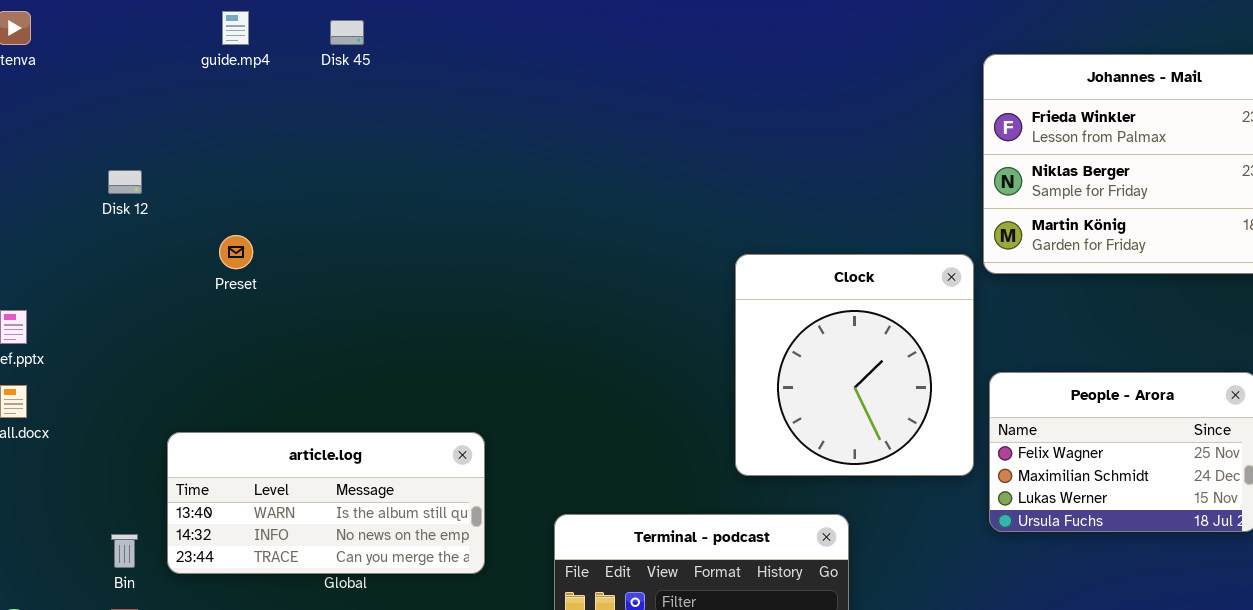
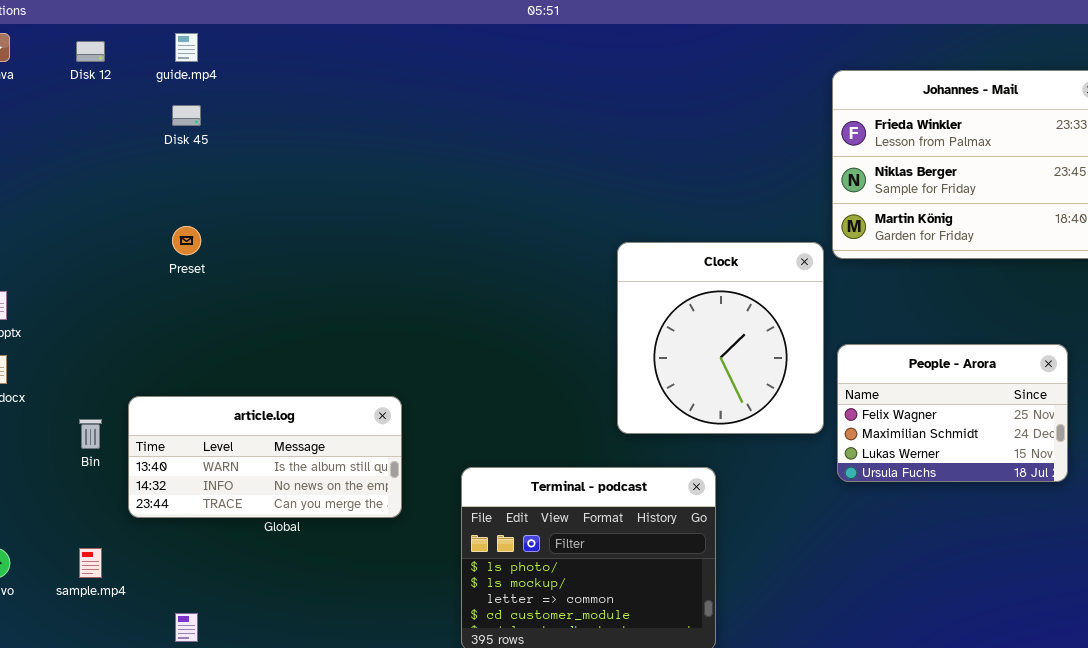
Disk 45: [330,20,364,45] -> [172,105,201,126], moved
Disk 12: [108,170,142,194] -> [76,41,105,62], moved
Bin: [111,534,138,568] -> [79,419,102,449], moved

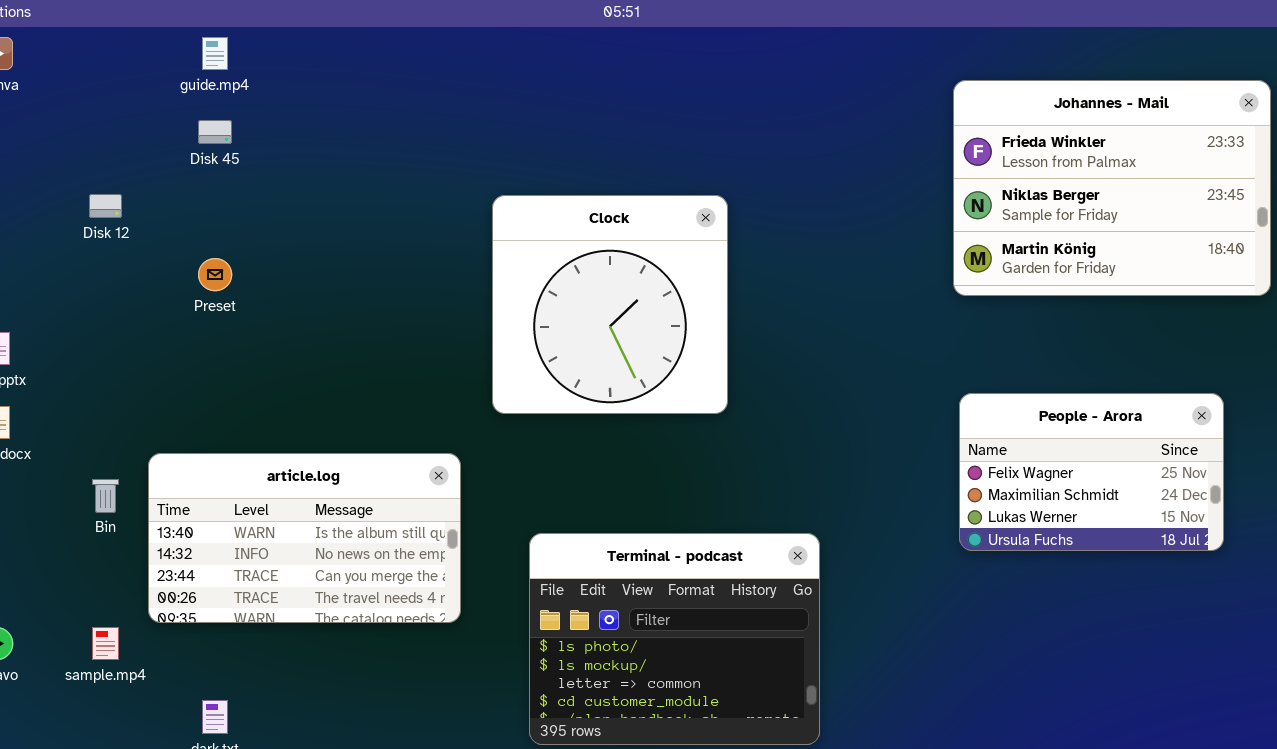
Disk 12: [76,41,105,62] -> [89,194,122,218], moved
Clock: [617,242,824,434] -> [492,195,728,414], moved
article.log: [128,396,402,518] -> [148,453,461,623], resized

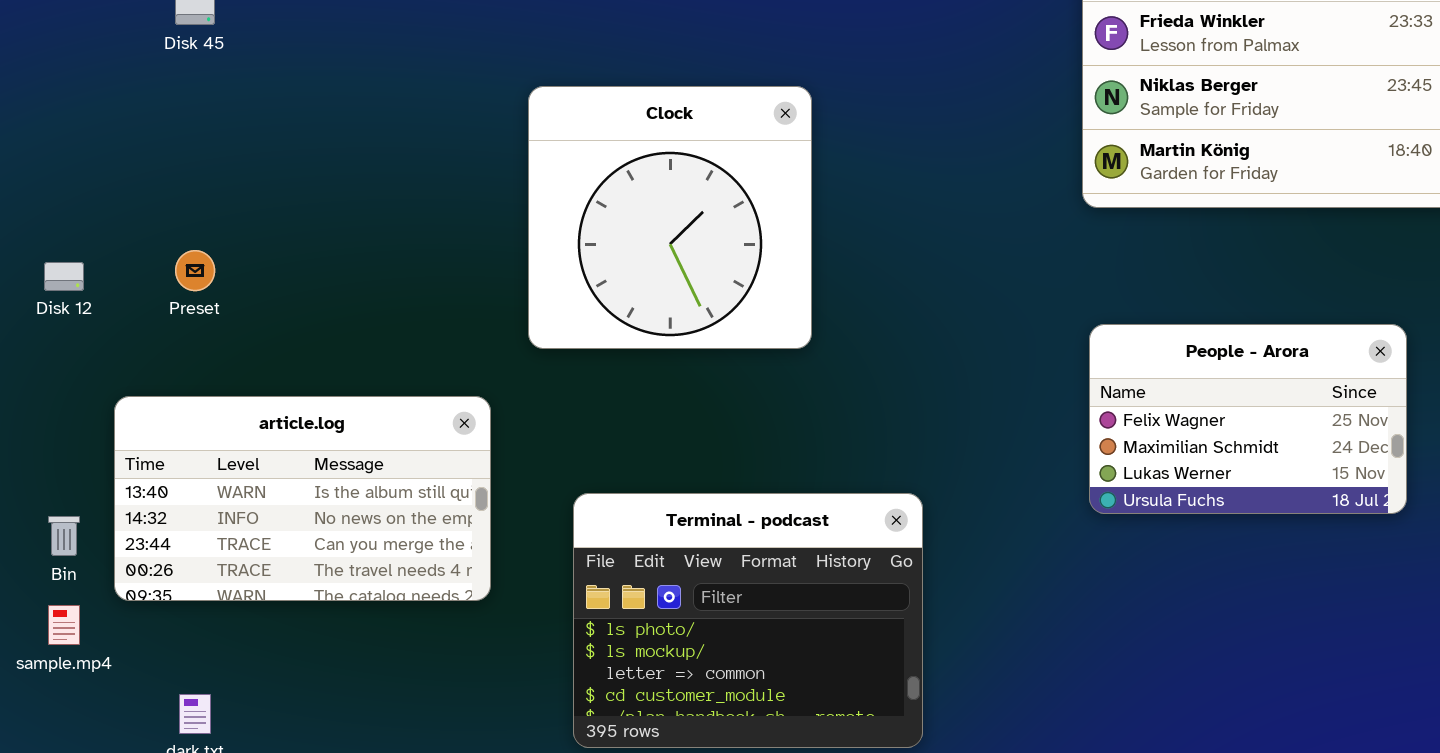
Disk 12: [89,194,122,218] -> [44,262,84,291], moved
Preset: [198,258,232,291] -> [175,250,215,291], moved
Bin: [92,479,119,513] -> [48,516,80,556], moved

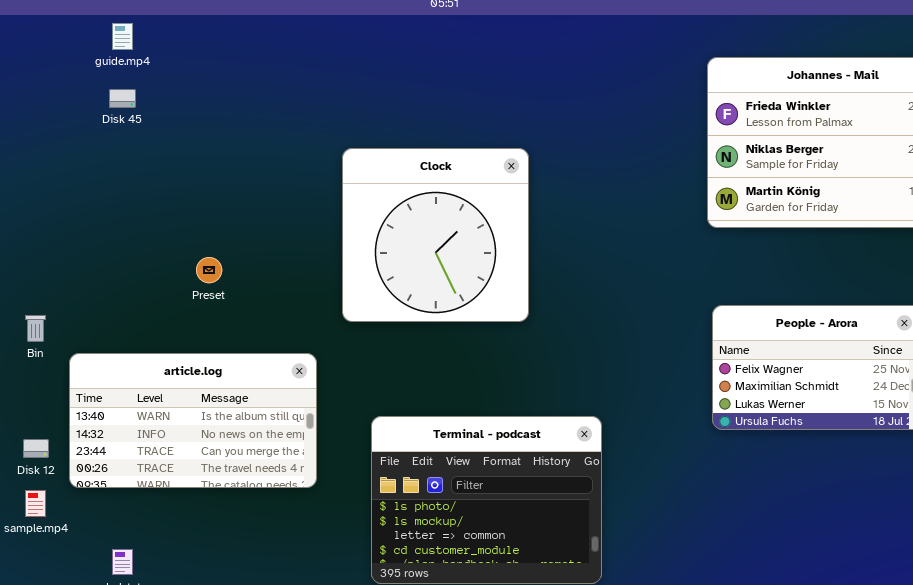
Preset: [175,250,215,291] -> [196,257,222,283], moved
Disk 12: [44,262,84,291] -> [23,439,49,458], moved
Bin: [48,516,80,556] -> [25,315,46,342], moved

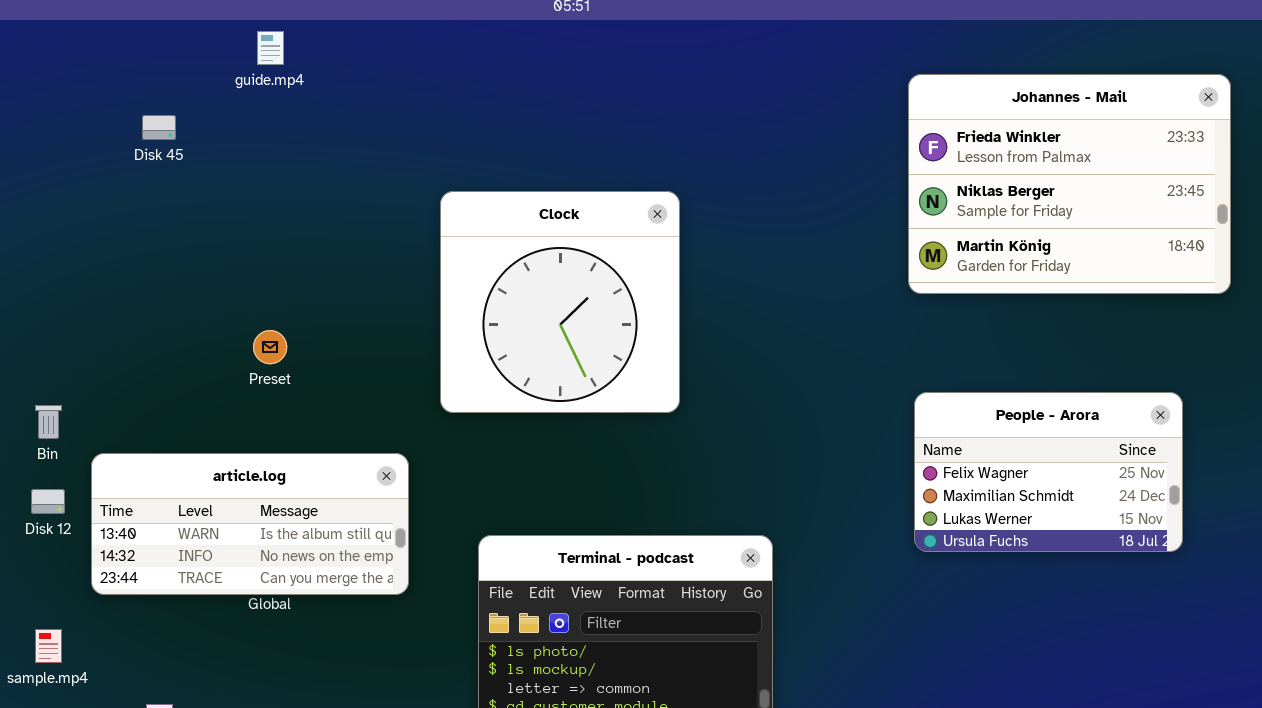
guide.mp4: [112,23,133,50] -> [257,31,284,65], moved
article.log: [69,353,317,488] -> [91,453,409,595], resized
Disk 12: [23,439,49,458] -> [31,489,65,514], moved

